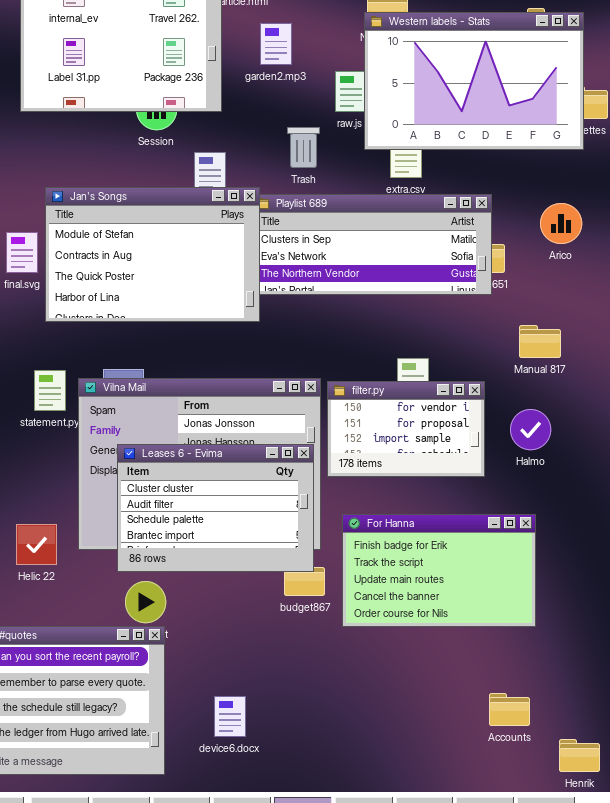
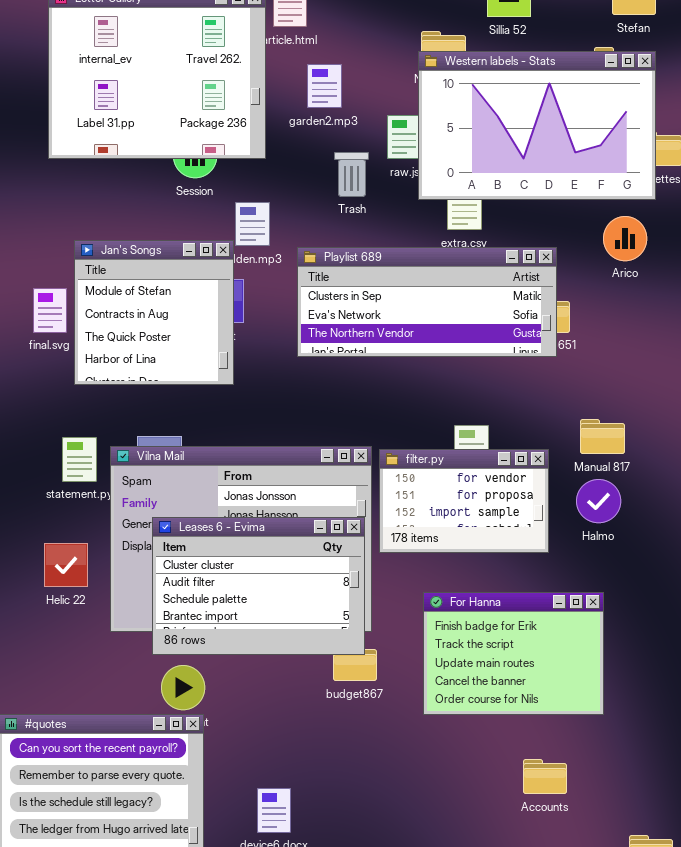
Trash: [287,127,320,168] -> [334,152,369,197], moved
Jan's Songs: [45,187,260,322] -> [74,240,234,385], resized
Arico: [540,203,582,244] -> [603,216,647,261], moved
Manual 817: [519,325,561,358] -> [580,419,625,454], moved
For Hanna: [342,514,536,627] -> [423,592,604,715], resized
Helic 22: [16,524,57,565] -> [44,543,88,587], moved
Accounts: [489,693,530,726] -> [523,759,567,794], moved

